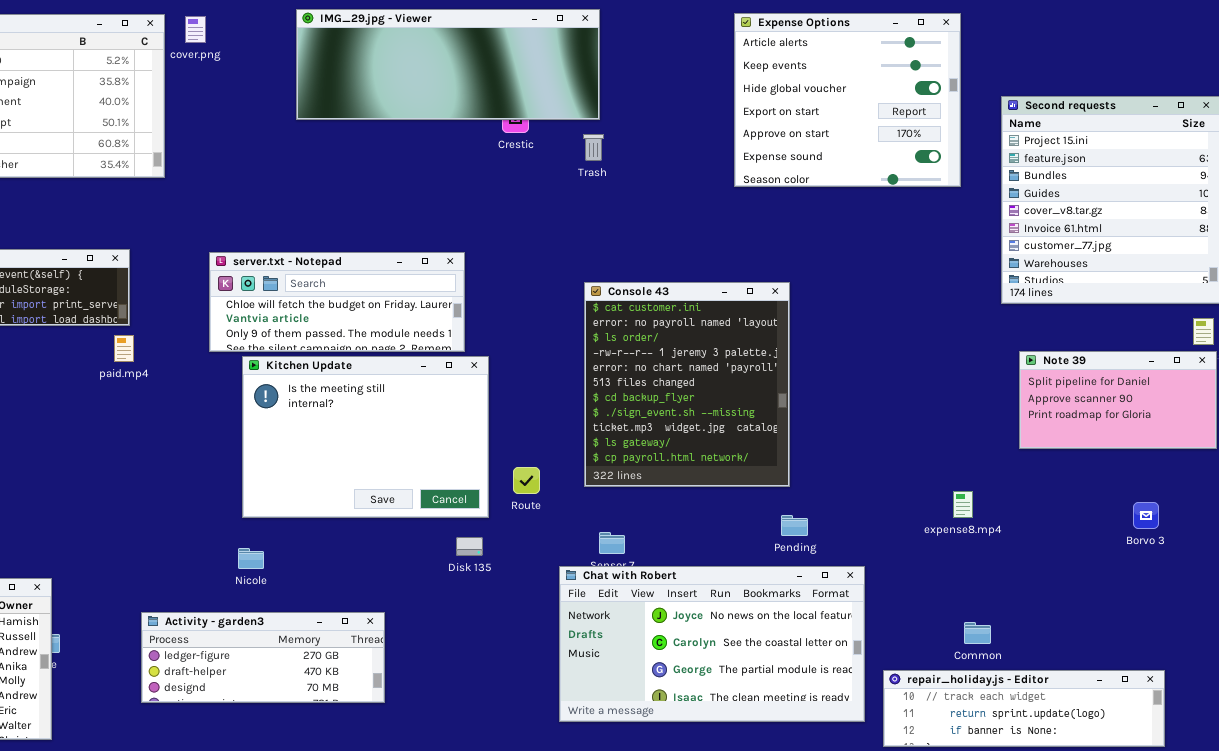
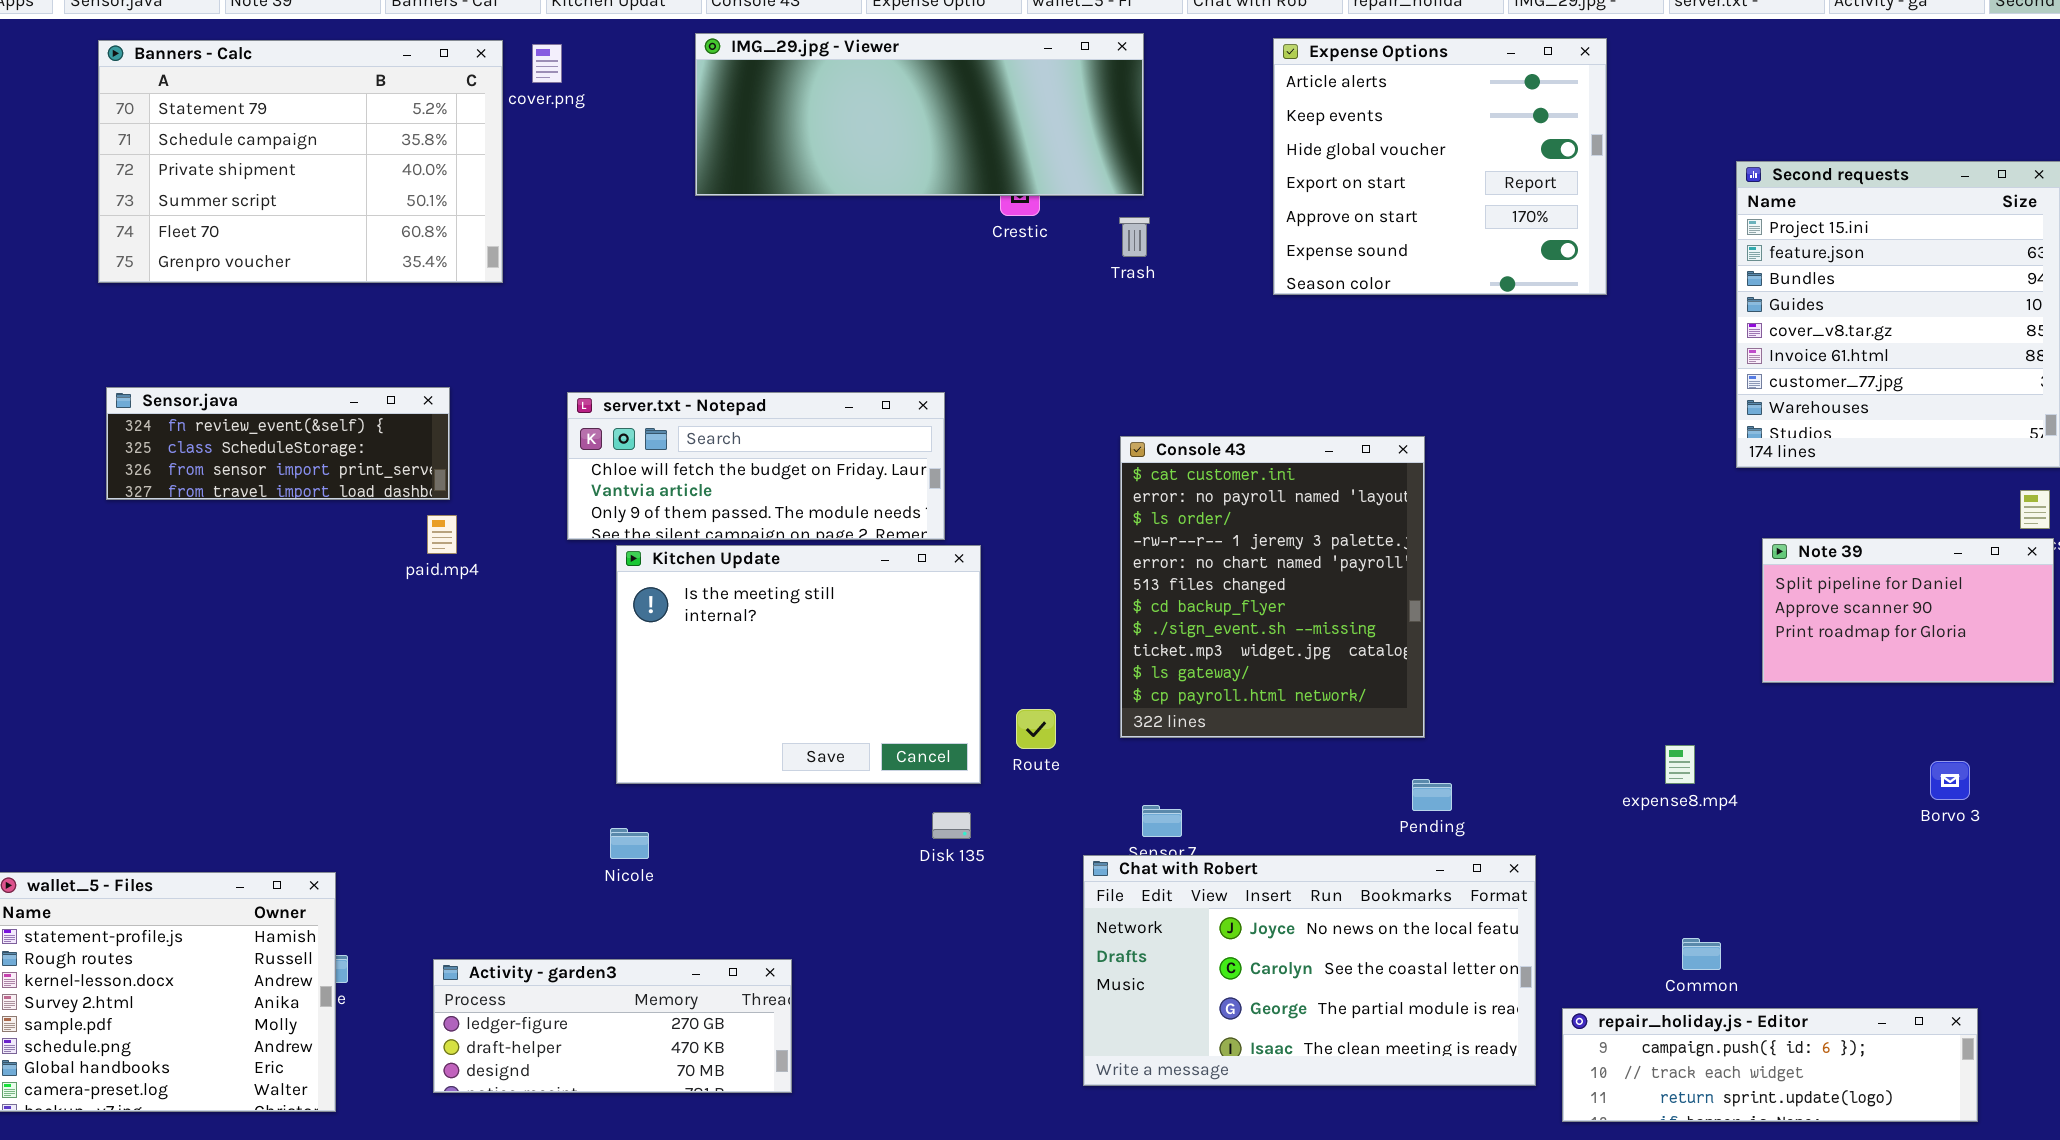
Expense Options: [734,13,961,187] -> [1273,38,1607,295], moved
Activity - garden3: [141,612,385,703] -> [433,959,792,1093], moved
repair_holiday.js - Editor: [883,670,1165,747] -> [1562,1008,1978,1122], scrolled up 1 row

